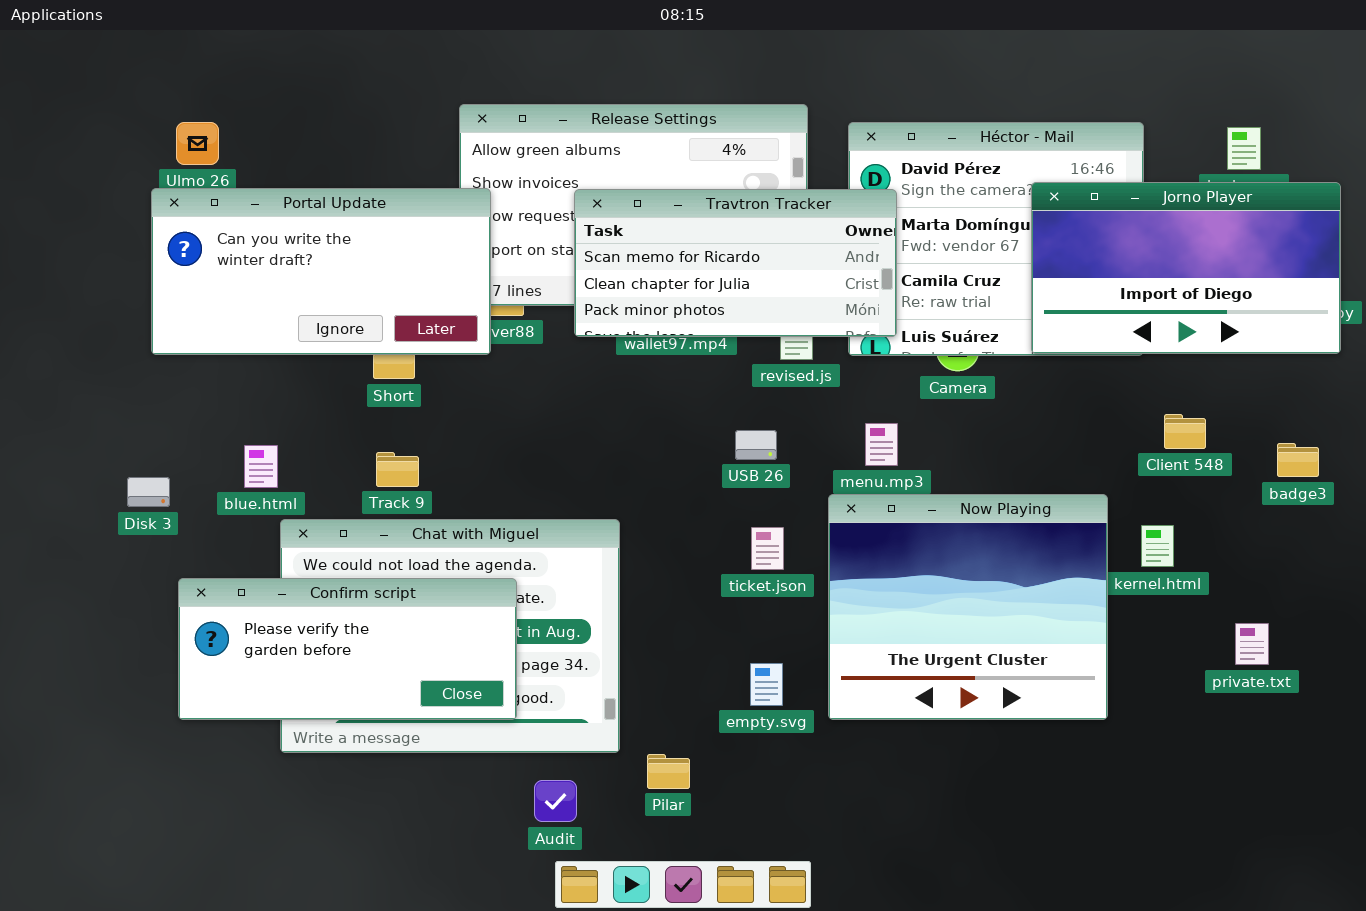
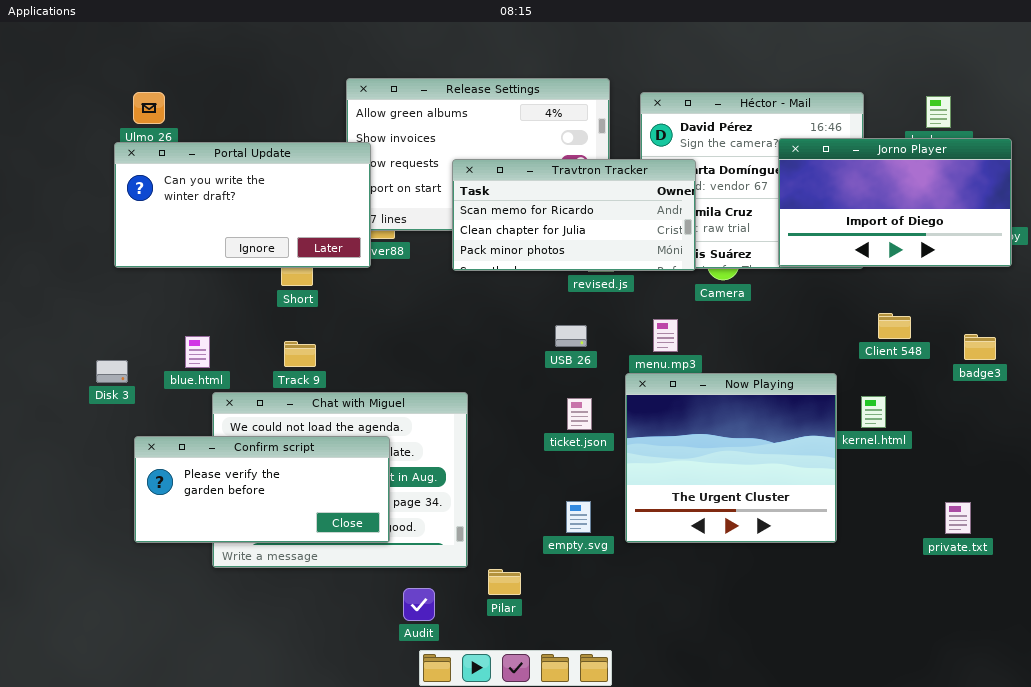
Travtron Tracker: [574,189,897,337] -> [452,159,696,271], moved
private.txt: [1235,623,1269,665] -> [945,502,971,534], moved

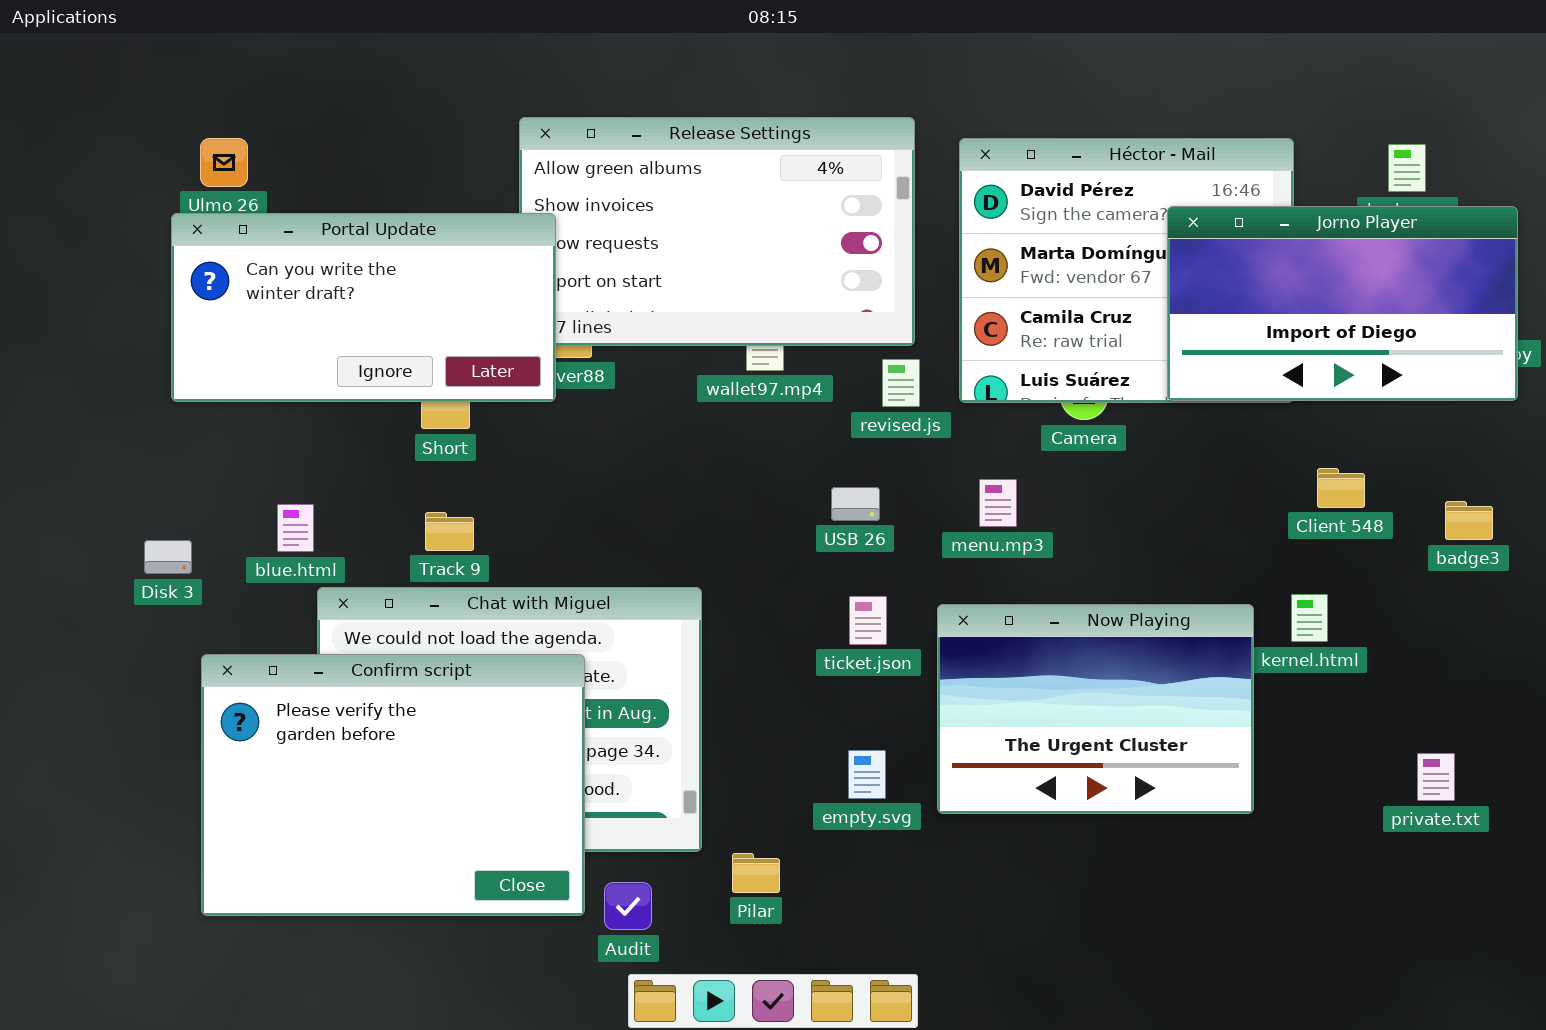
Travtron Tracker: [452,159,696,271] -> none, closed
Now Playing: [625,373,837,543] -> [937,604,1254,814], resized
Confirm script: [134,436,390,543] -> [201,654,585,916], resized

